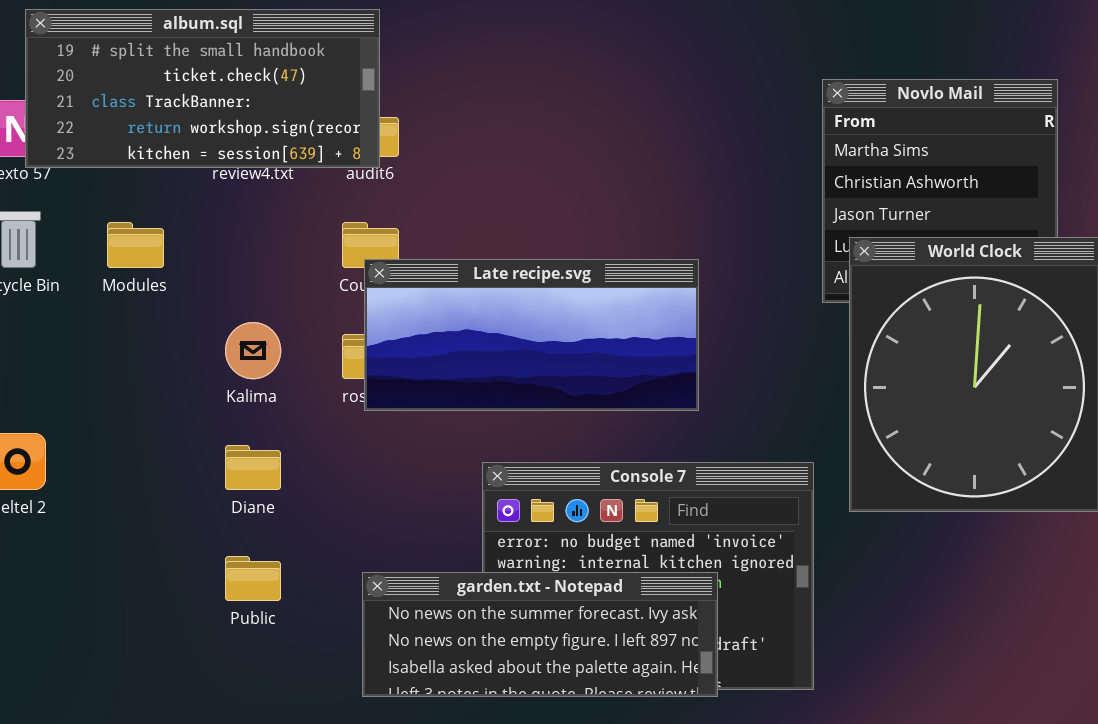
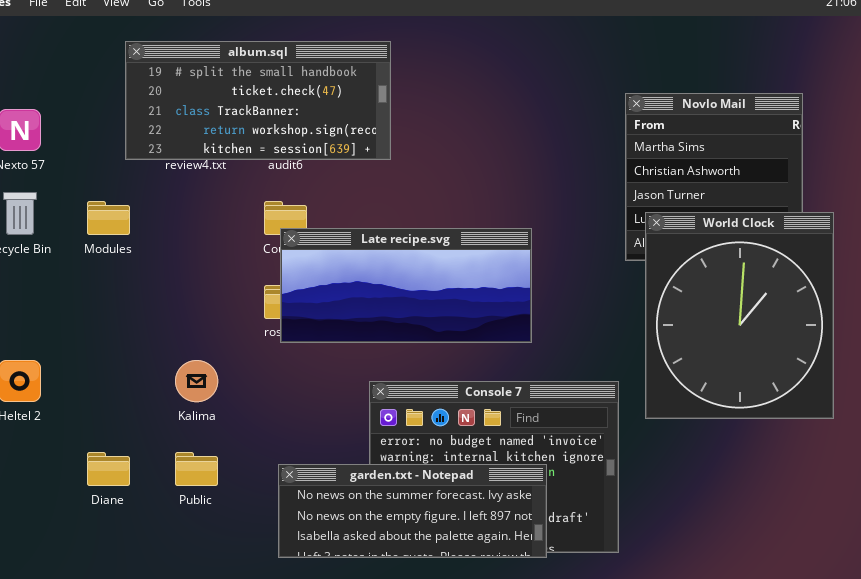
album.sql: [25,9,380,168] -> [125,41,391,160], moved
Kalima: [225,322,281,379] -> [175,360,218,402], moved
Diane: [225,445,281,490] -> [87,452,130,486], moved

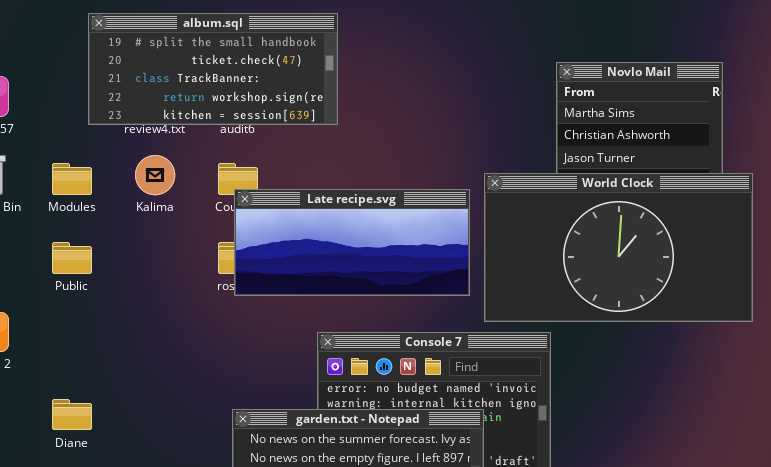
World Clock: [645,212,834,419] -> [484,173,753,322], resized
Kalima: [175,360,218,402] -> [135,155,175,195], moved
Public: [175,452,218,486] -> [52,242,92,274], moved

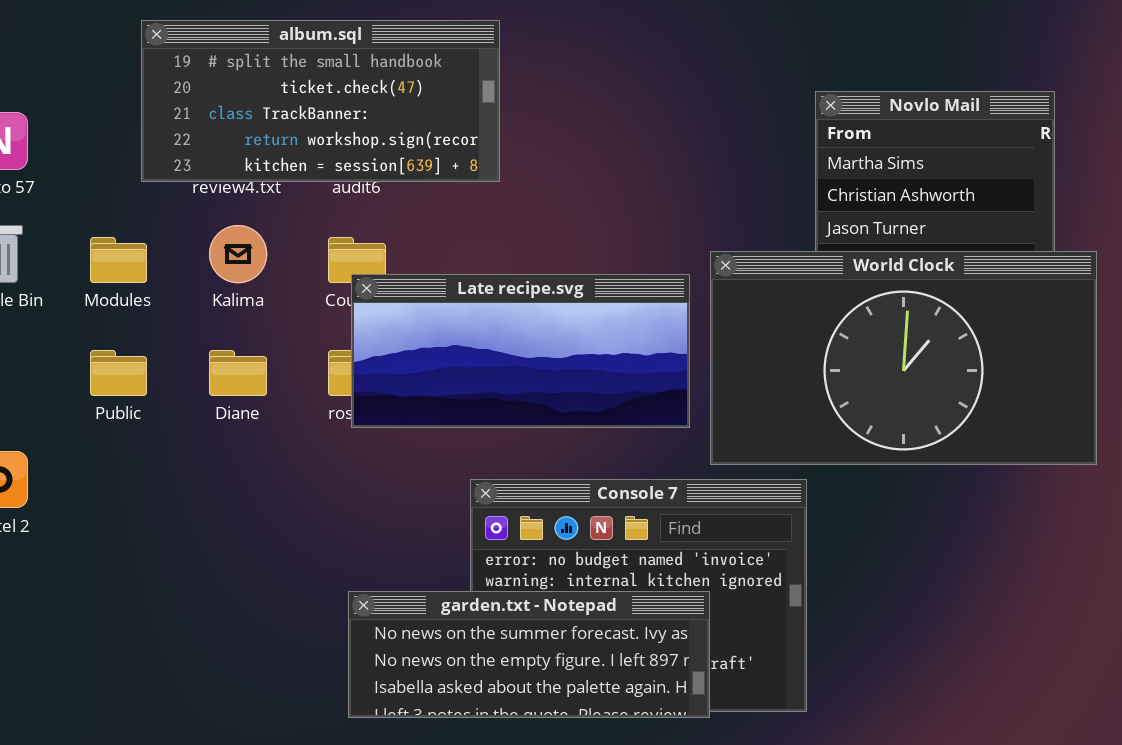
Diane: [52,399,92,430] -> [209,350,267,396], moved

